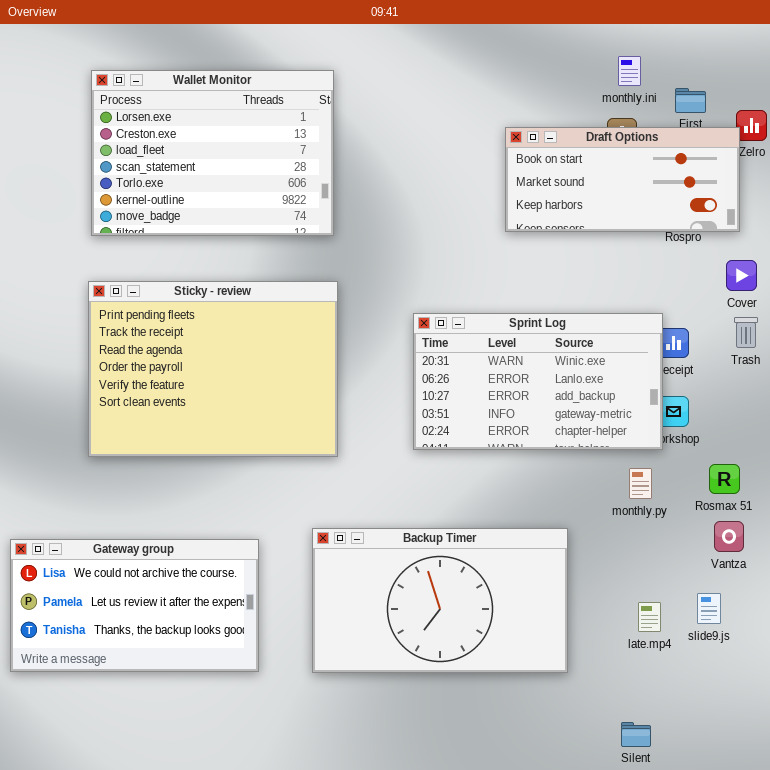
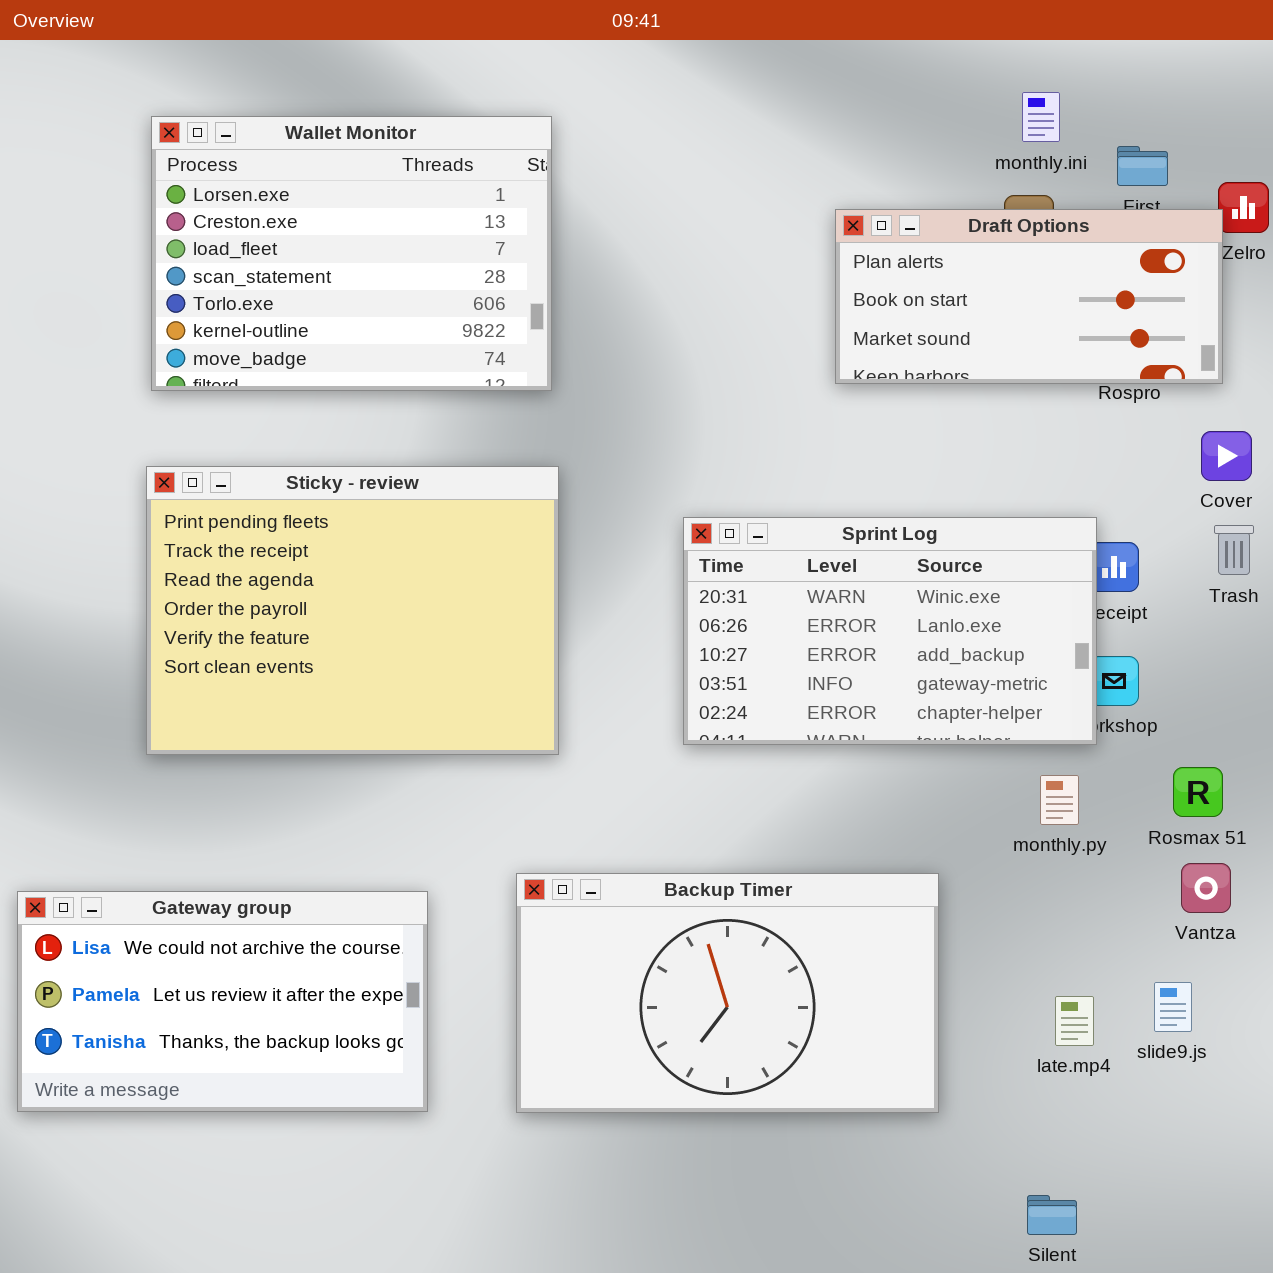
Draft Options: [505,127,740,232] -> [835,209,1223,384], scrolled up 1 row

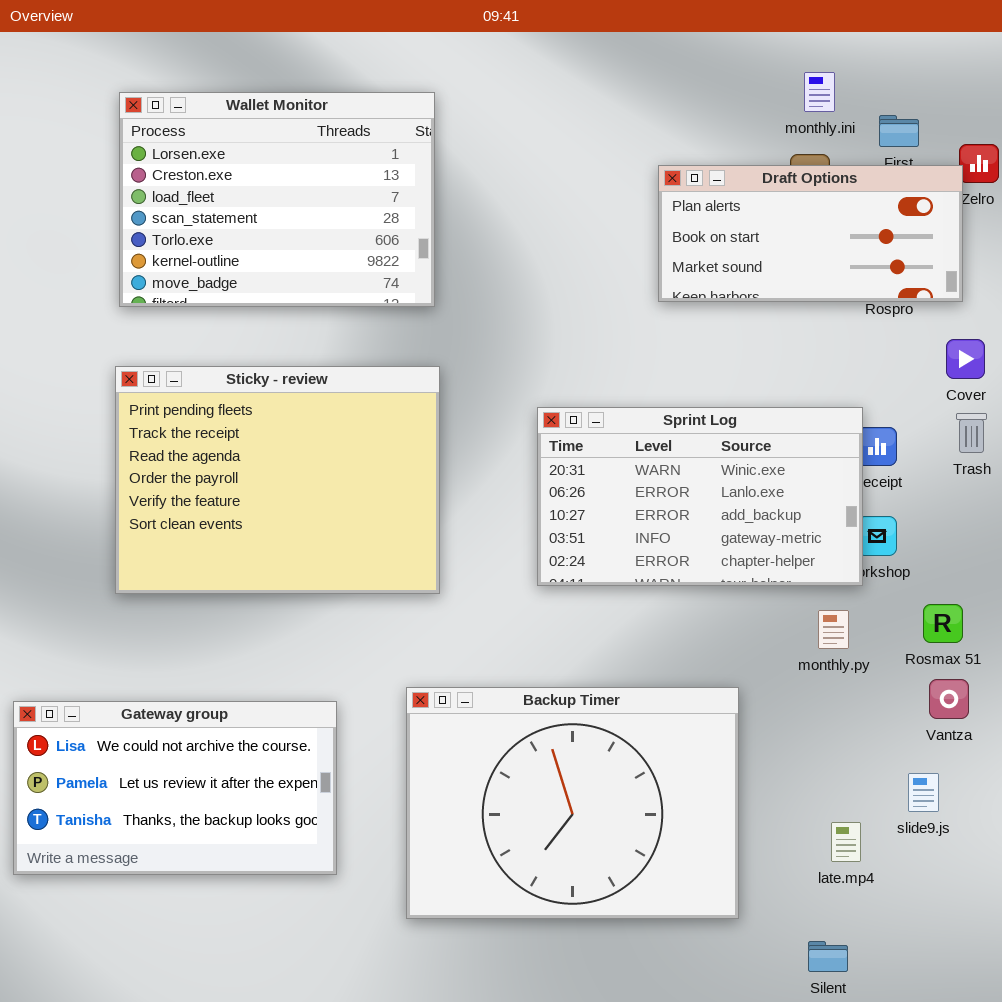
Backup Timer: [516,873,939,1113] -> [406,687,739,919], resized
late.mp4: [1055,996,1094,1046] -> [831,822,861,862], moved

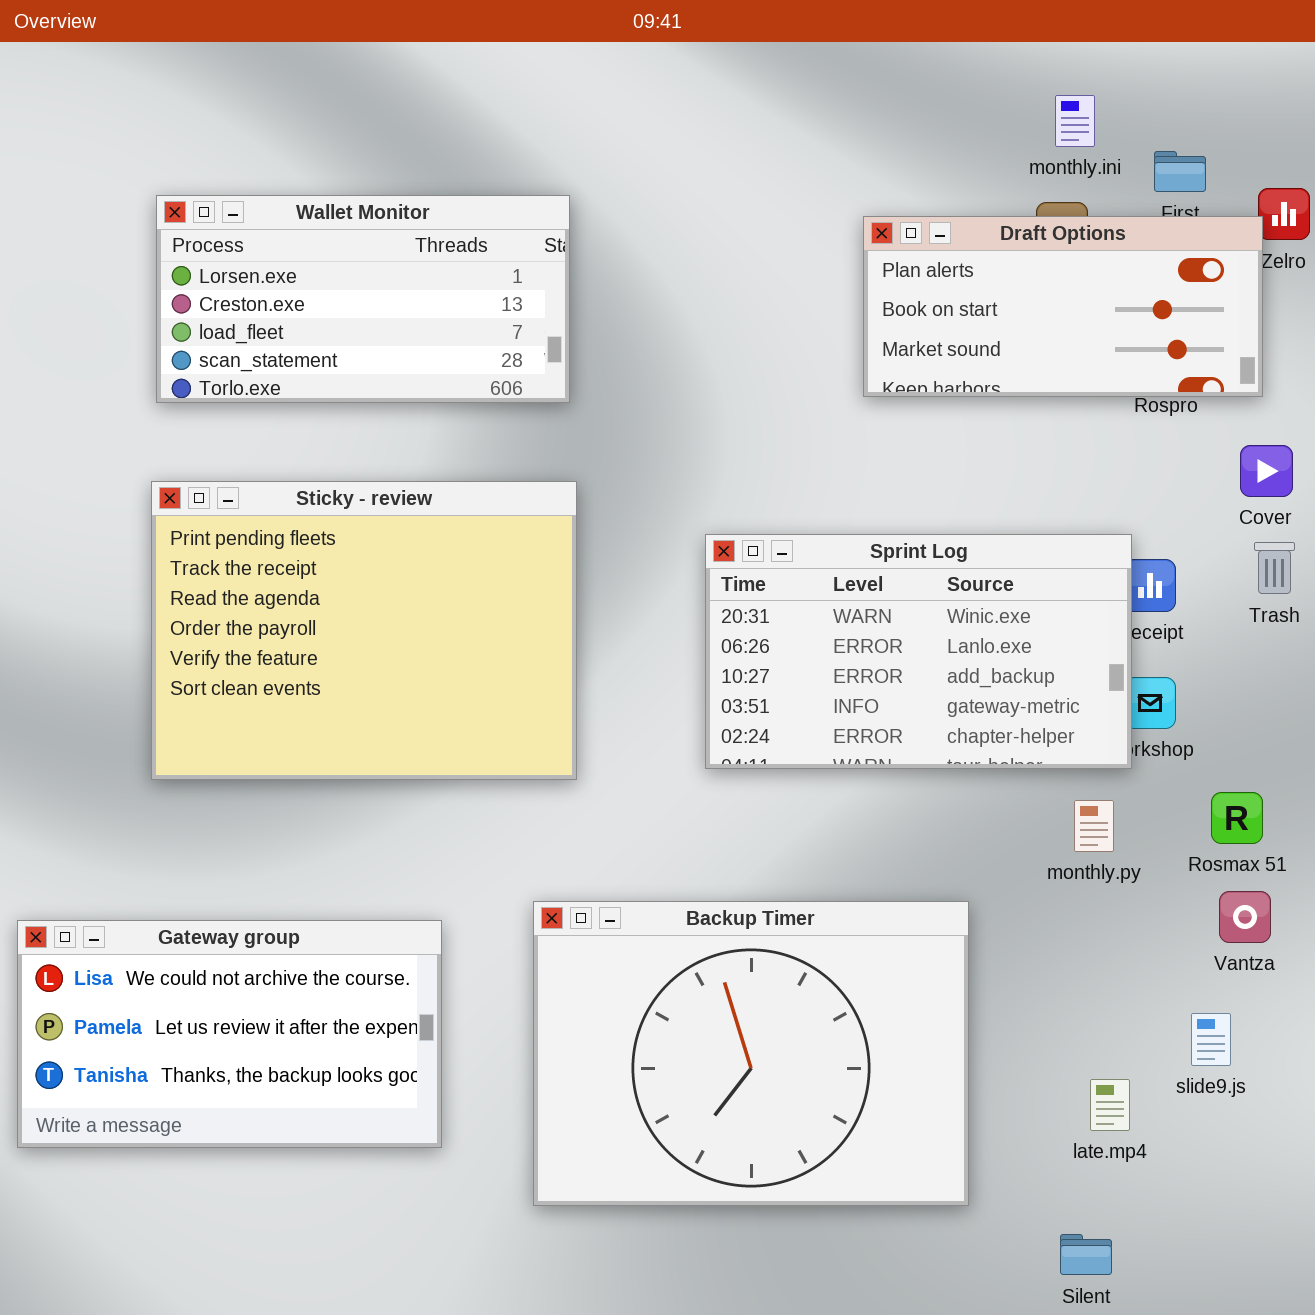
Wallet Monitor: [119,92,435,307] -> [156,195,570,403], resized

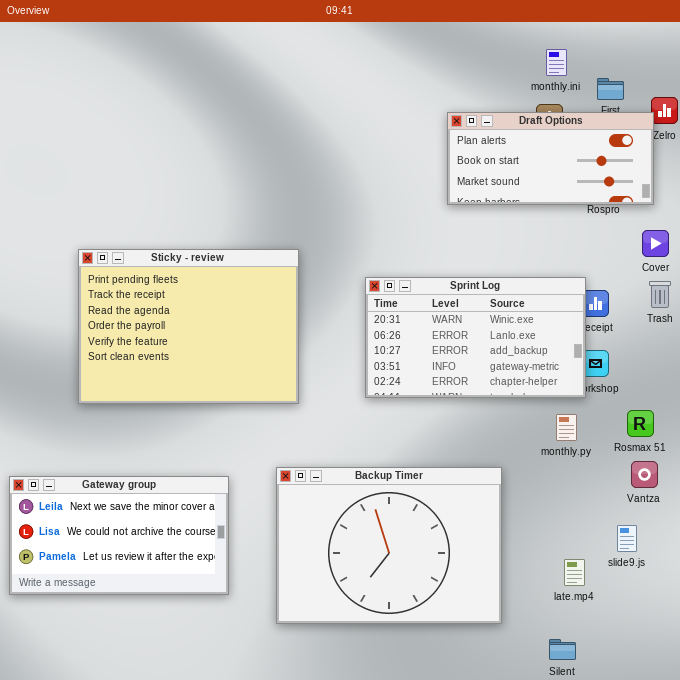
Wallet Monitor: [156,195,570,403] -> none, closed
Gateway group: [17,920,442,1148] -> [9,476,229,595], scrolled up 1 row

